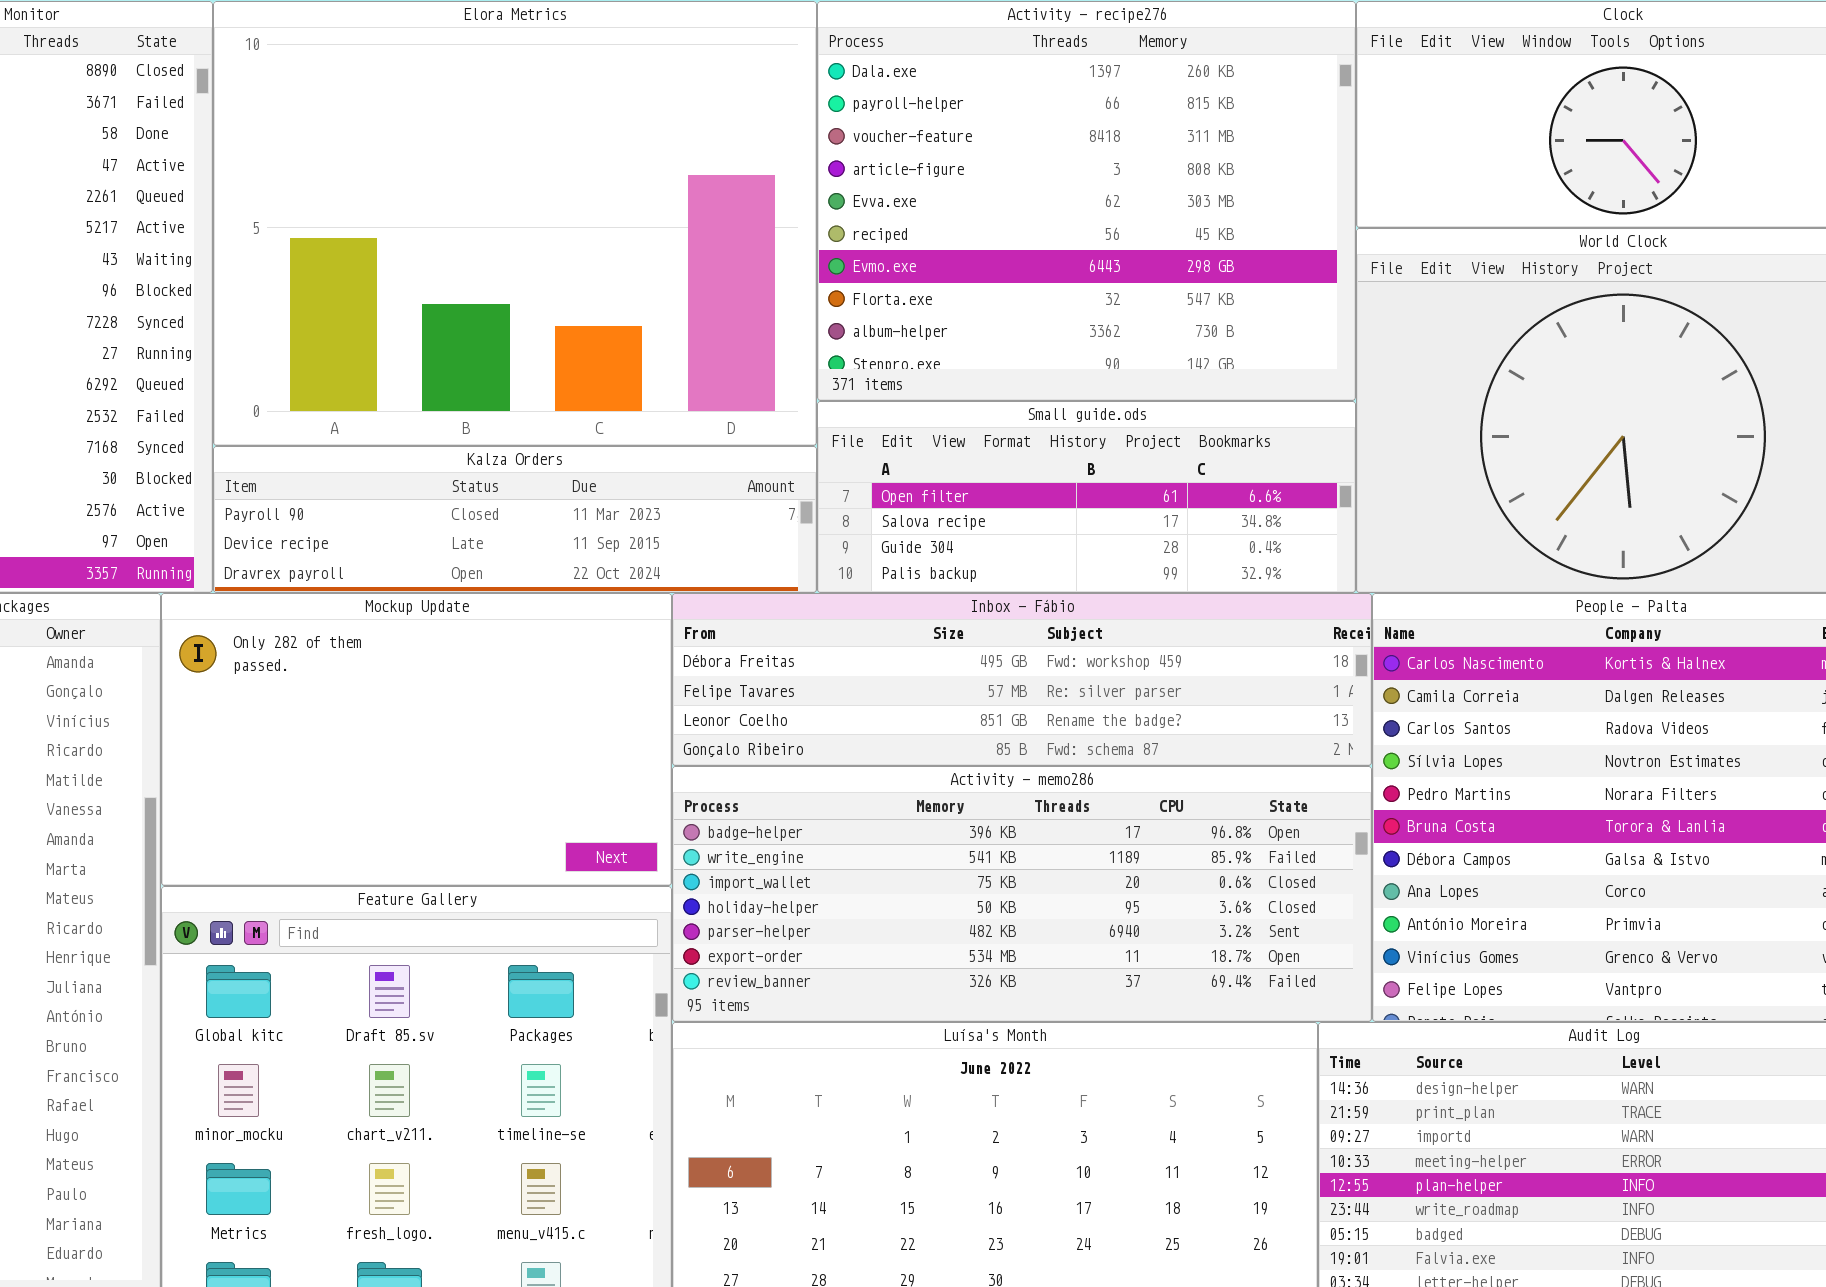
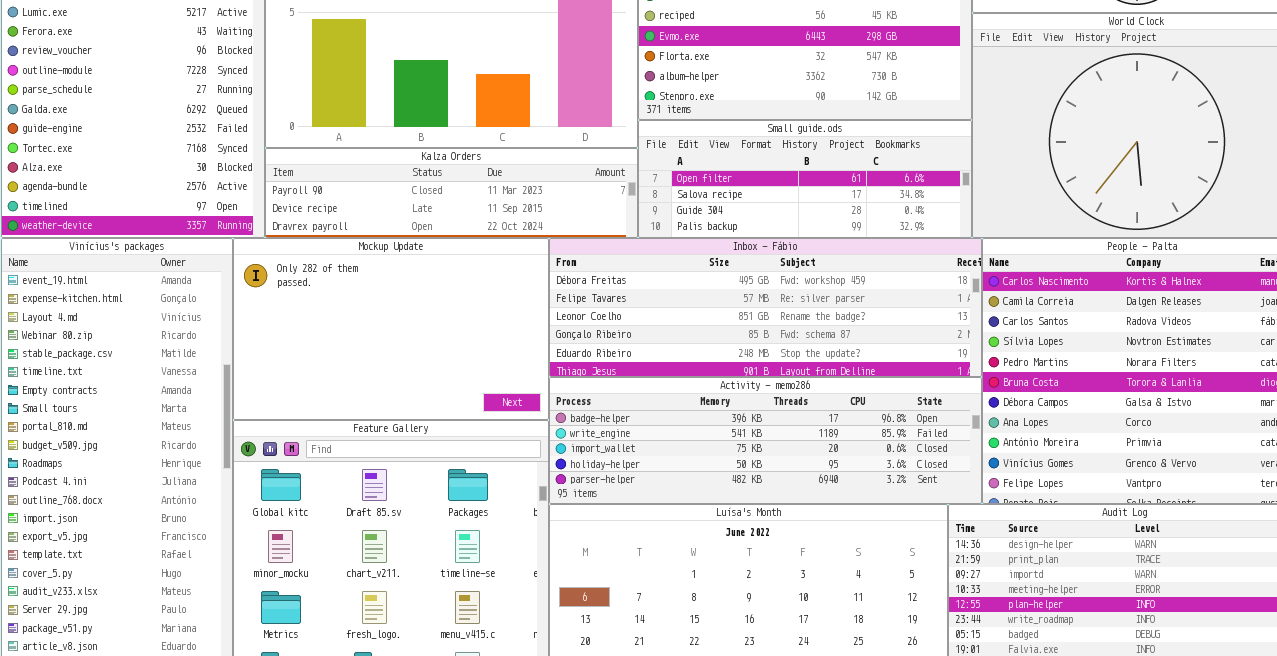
Inbox - Fábio: [672,593,1372,766] -> [549,238,982,377], resized
Activity - memo286: [672,766,1372,1022] -> [549,377,982,504], resized

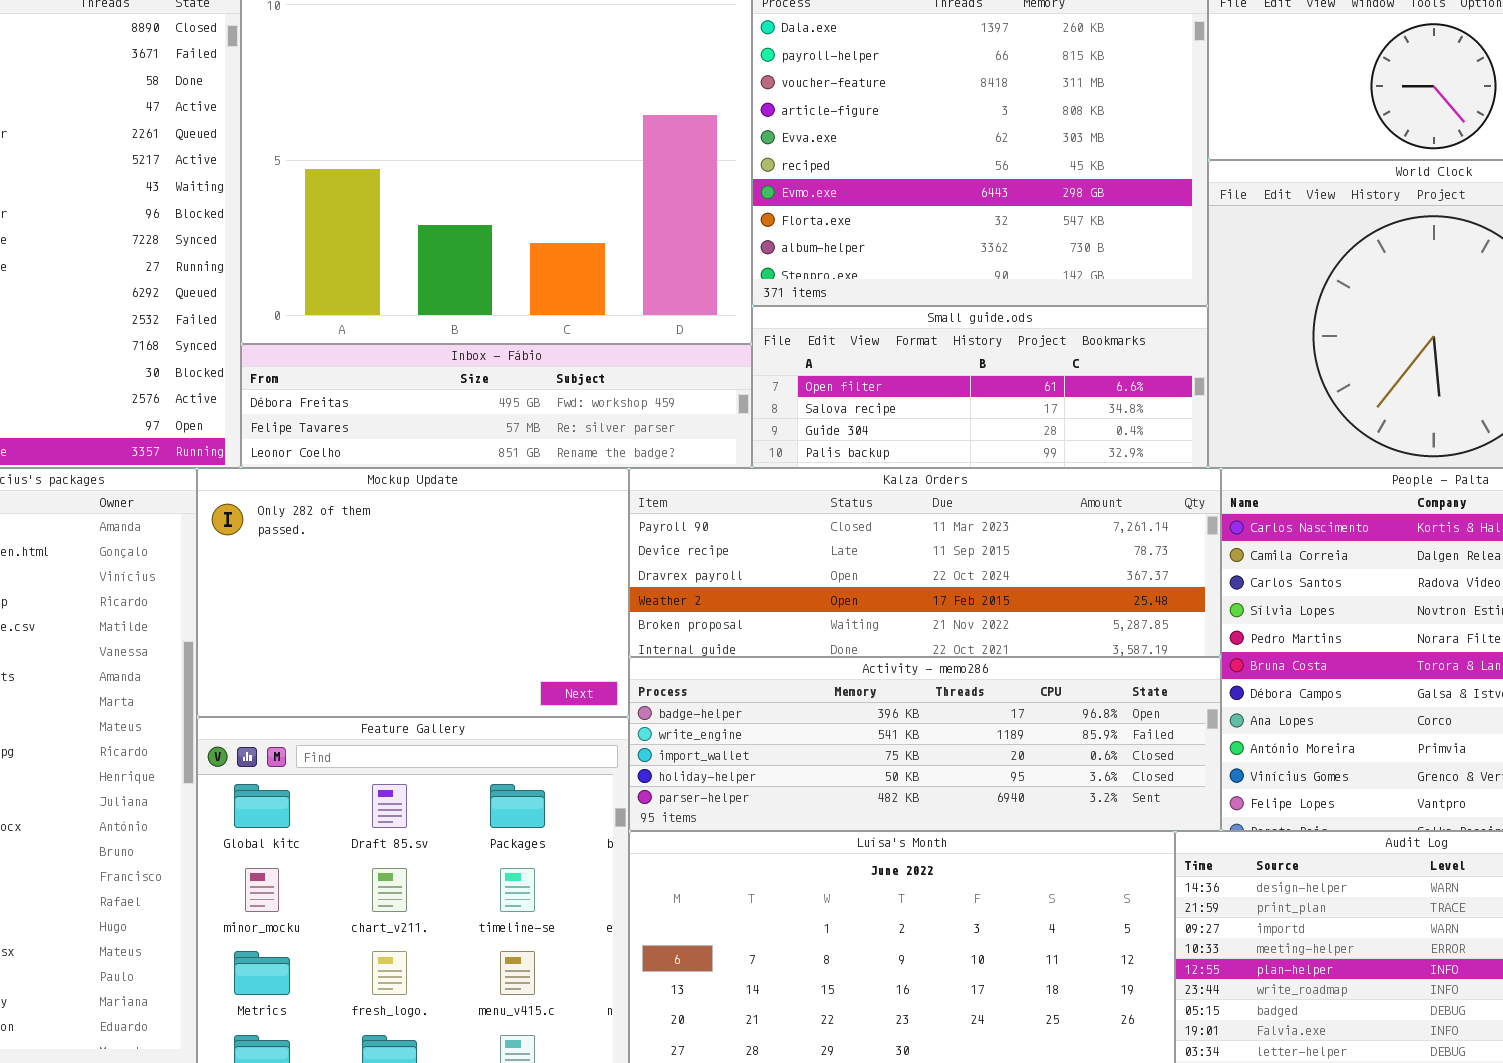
Kalza Orders: [265,148,638,238] -> [629,468,1221,657], moved, resized
Inbox - Fábio: [549,238,982,377] -> [241,344,752,468], moved, resized

